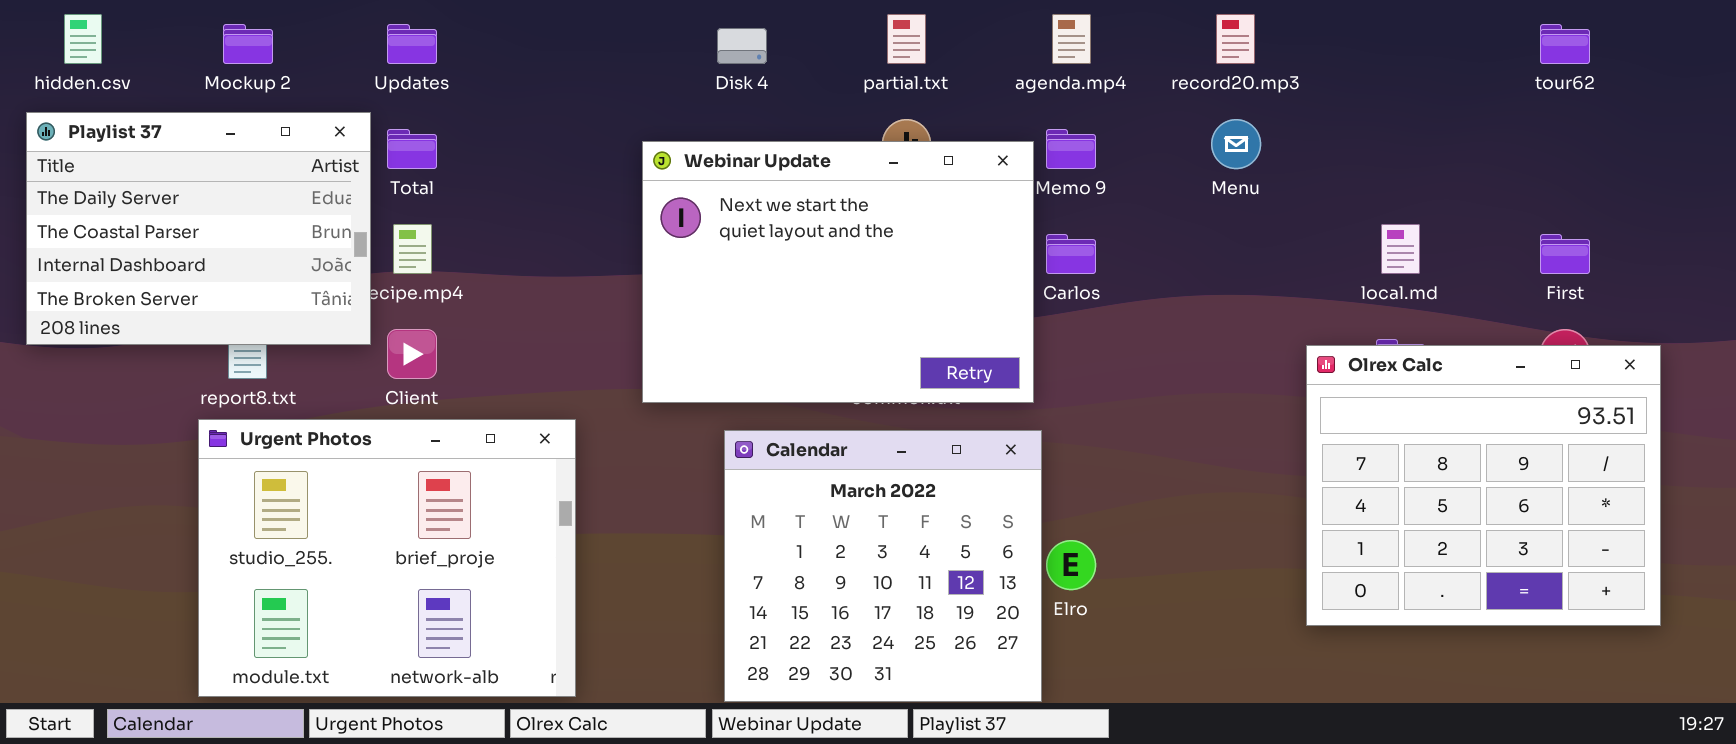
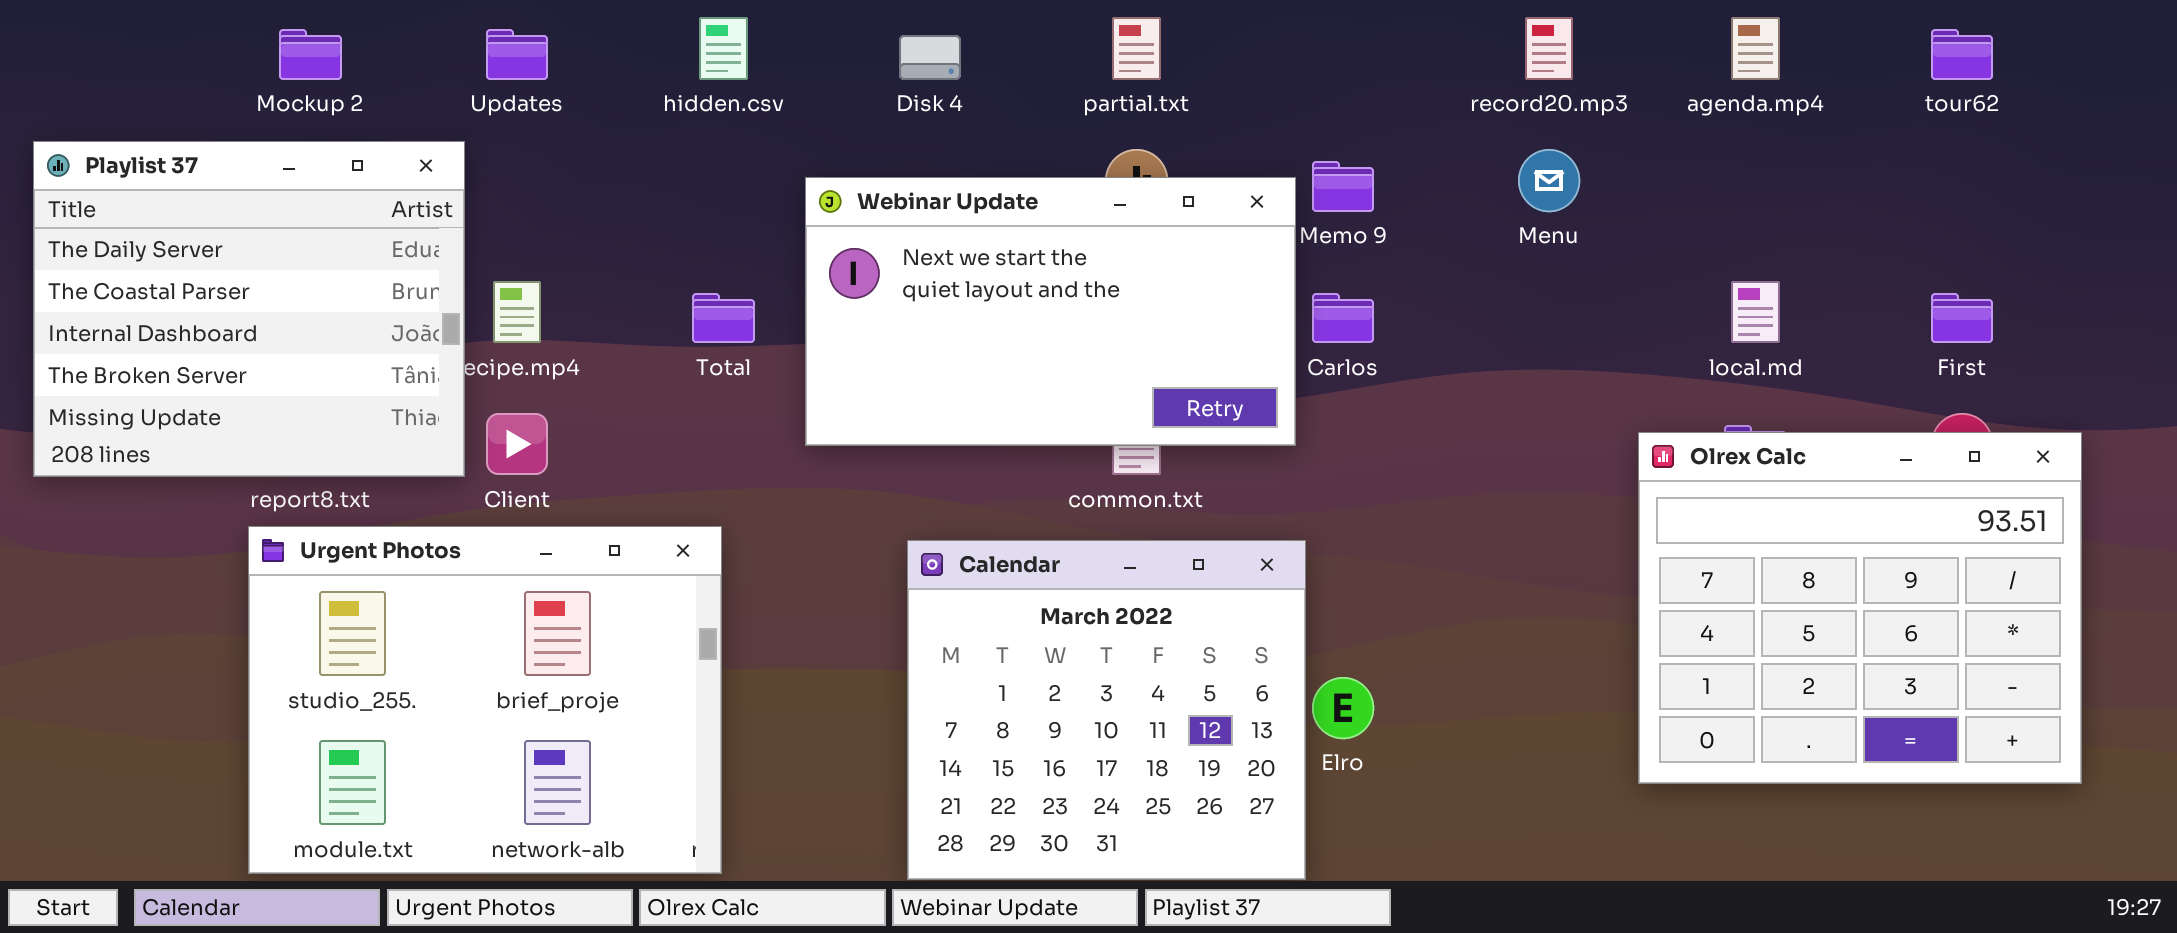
hidden.csv: [64,14,102,64] -> [699,17,748,80], moved
agenda.mp4: [1052,14,1091,64] -> [1731,17,1780,80], moved
Playlist 37: [26,112,371,345] -> [33,141,465,477], resized
Total: [387,129,437,169] -> [692,293,755,343], moved
Webinar Update: [642,141,1034,403] -> [805,177,1296,446], resized

